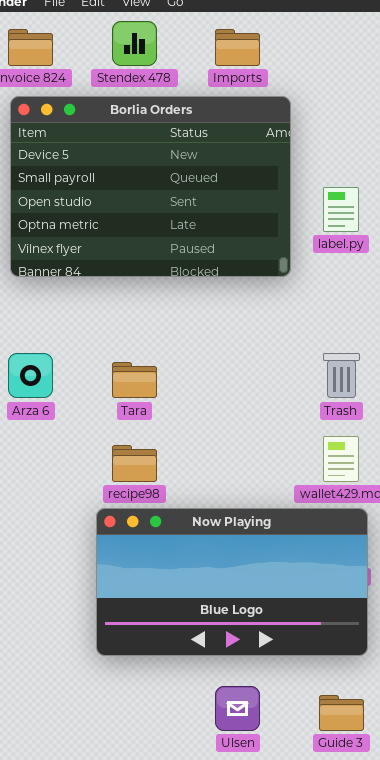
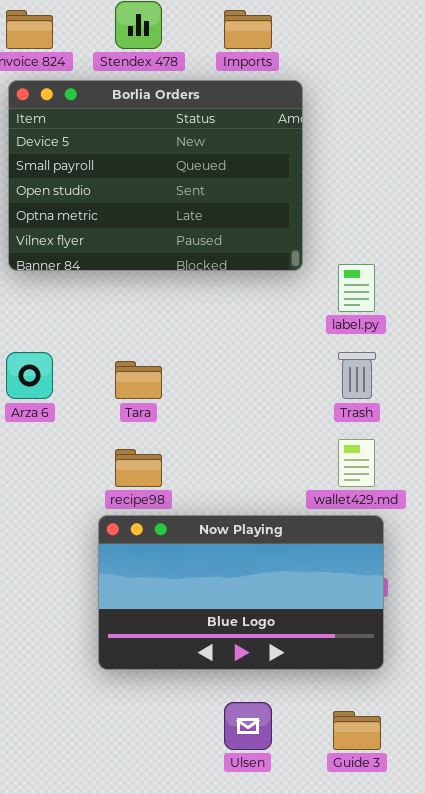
label.py: [323,187,359,232] -> [338,264,375,312], moved

